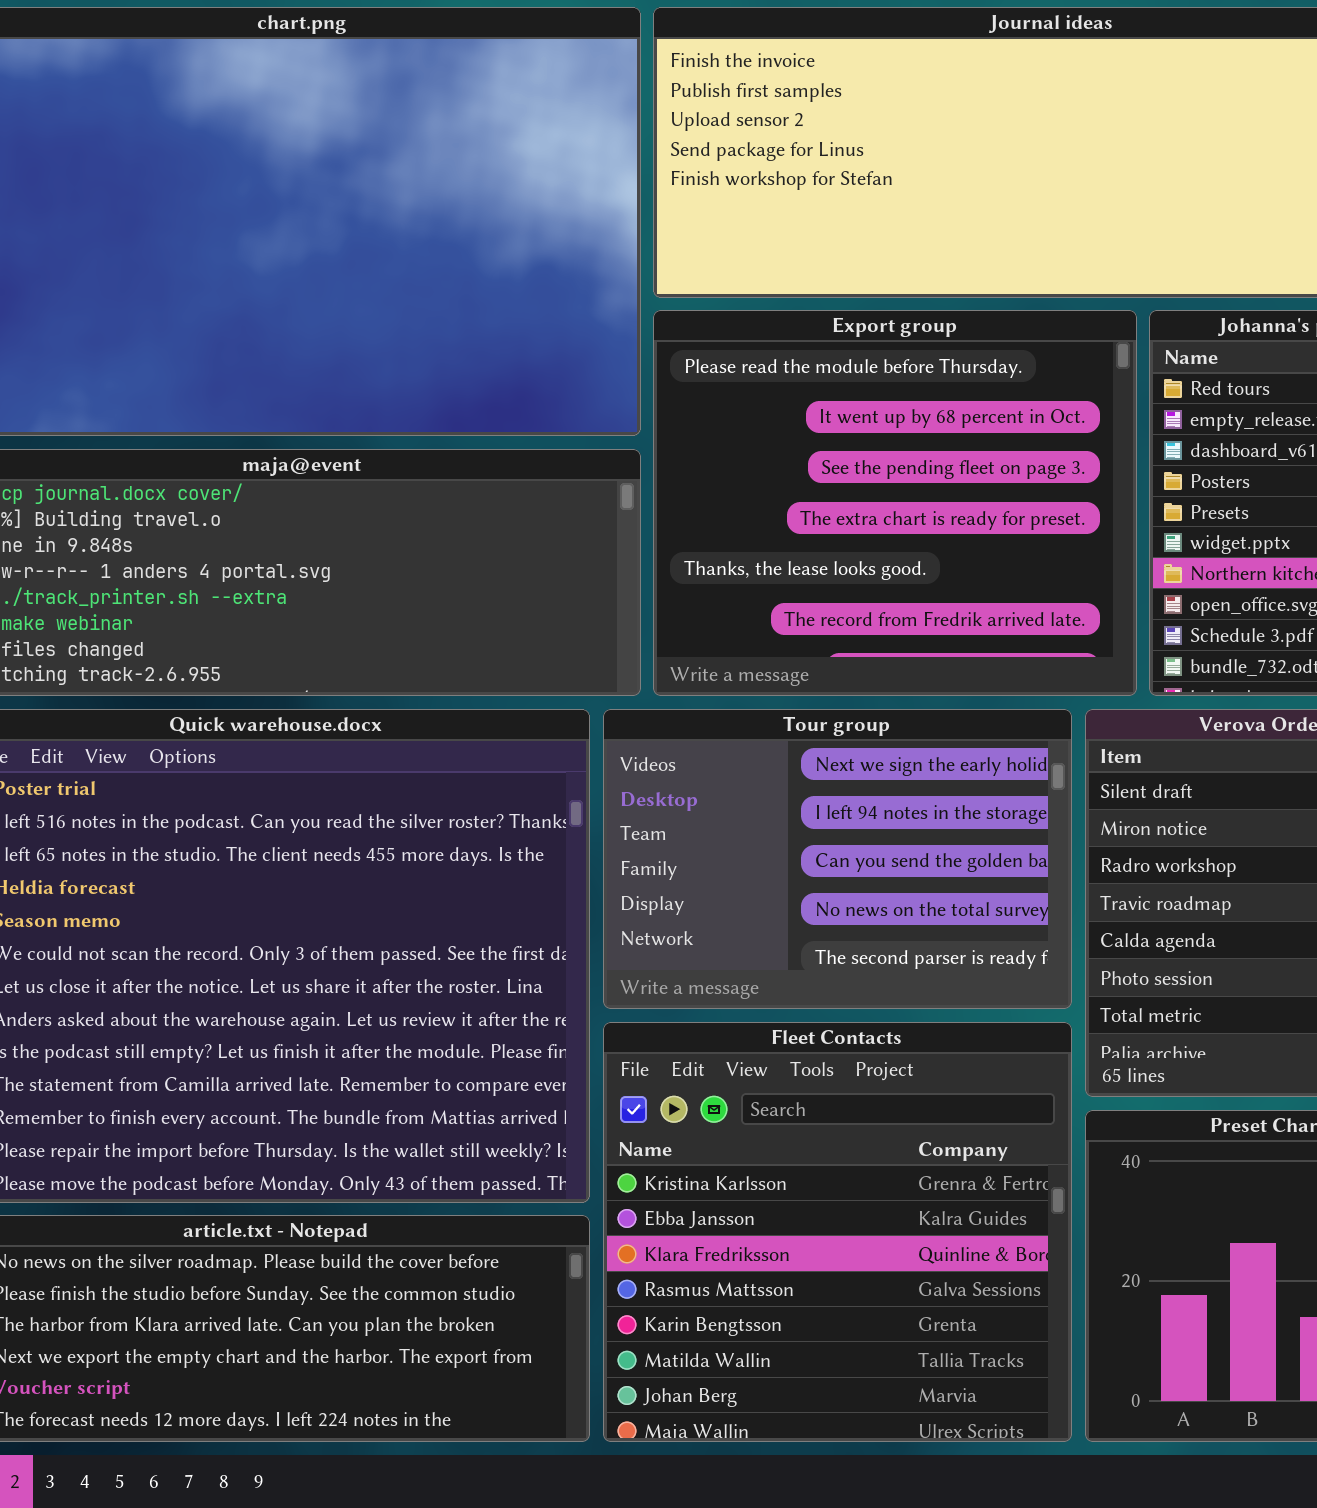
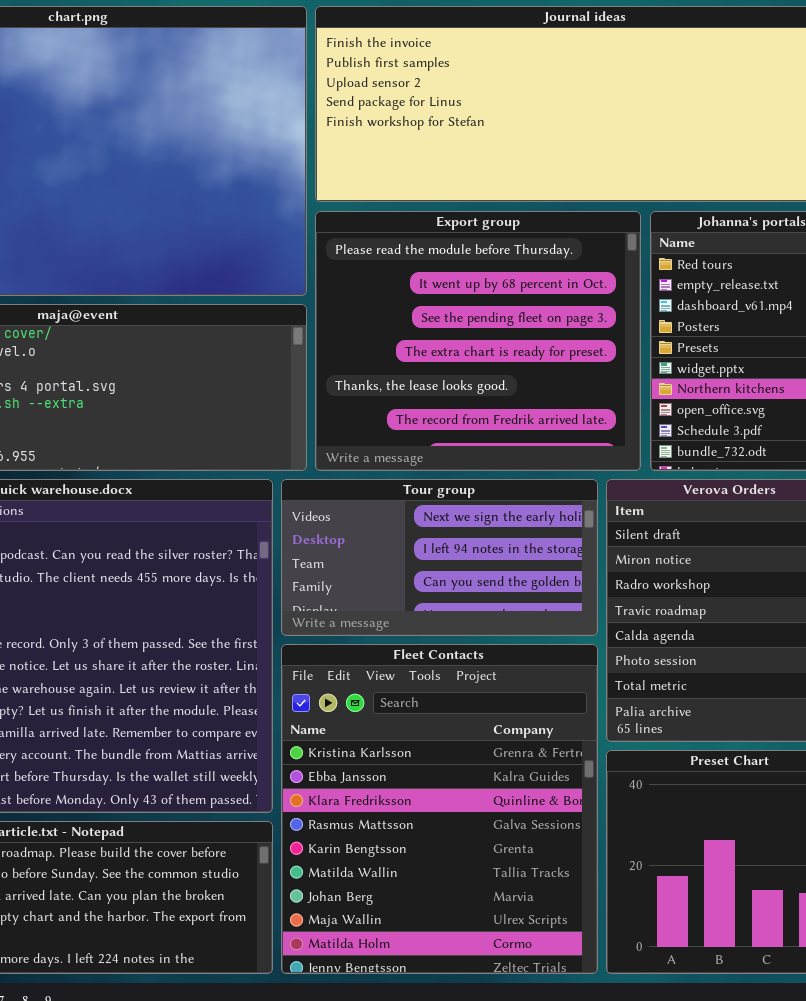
Tour group: [603,709,1072,1009] -> [281,479,598,636], resized
Fleet Contacts: [603,1022,1072,1442] -> [281,644,598,974], resized

